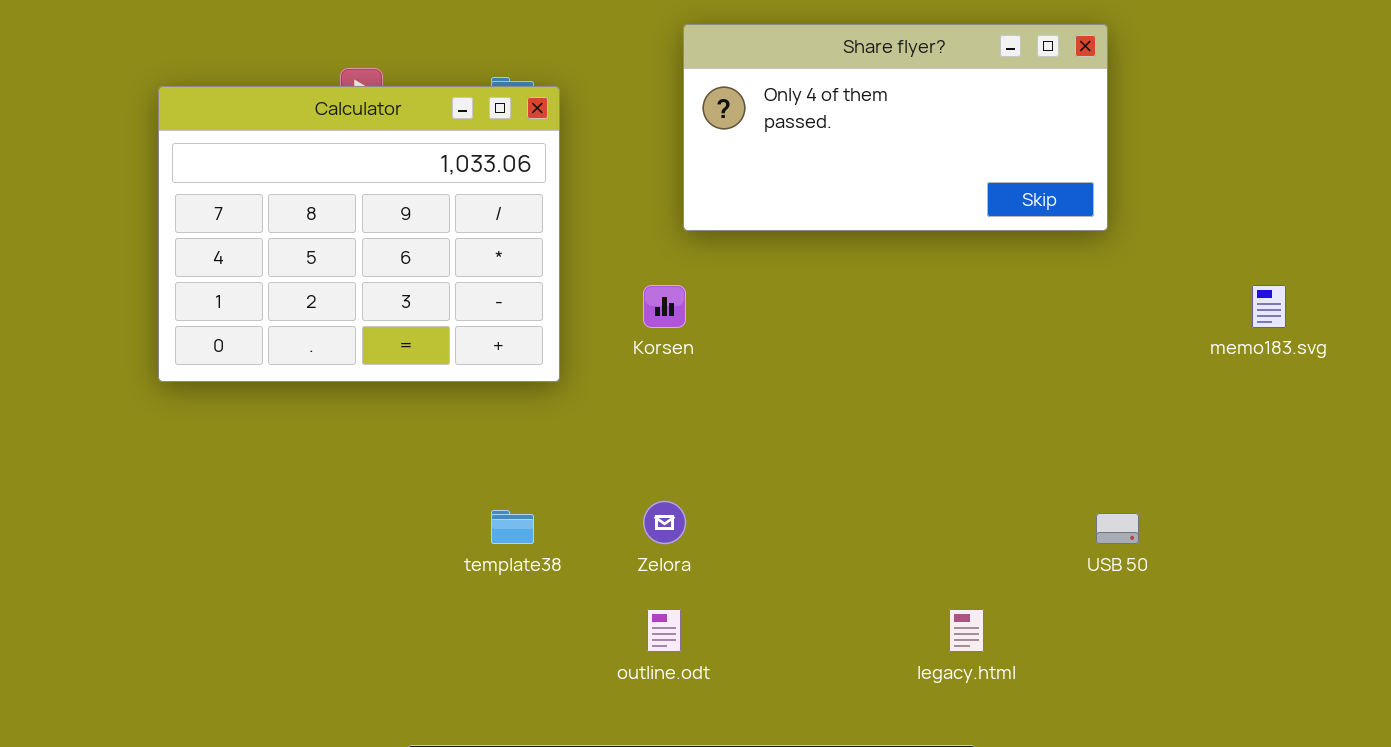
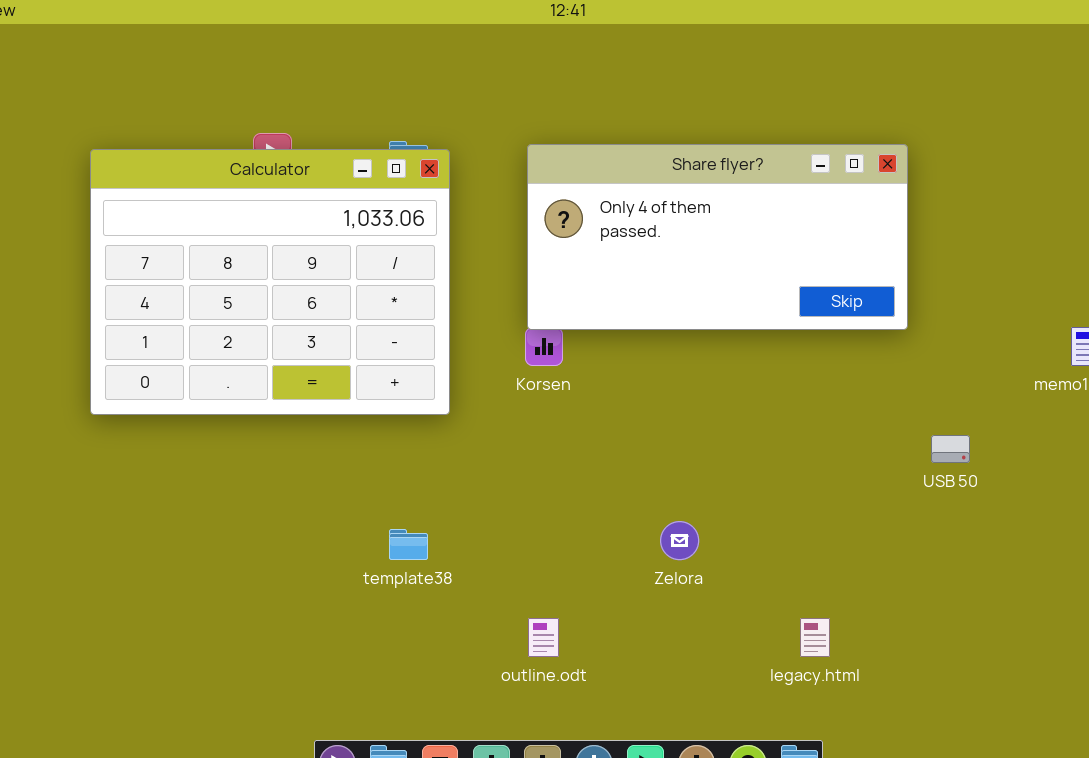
Share flyer?: [683,24,1108,231] -> [527,144,908,330], moved
Zelora: [643,501,686,544] -> [660,521,699,560], moved
USB 50: [1096,513,1139,544] -> [931,435,970,463], moved

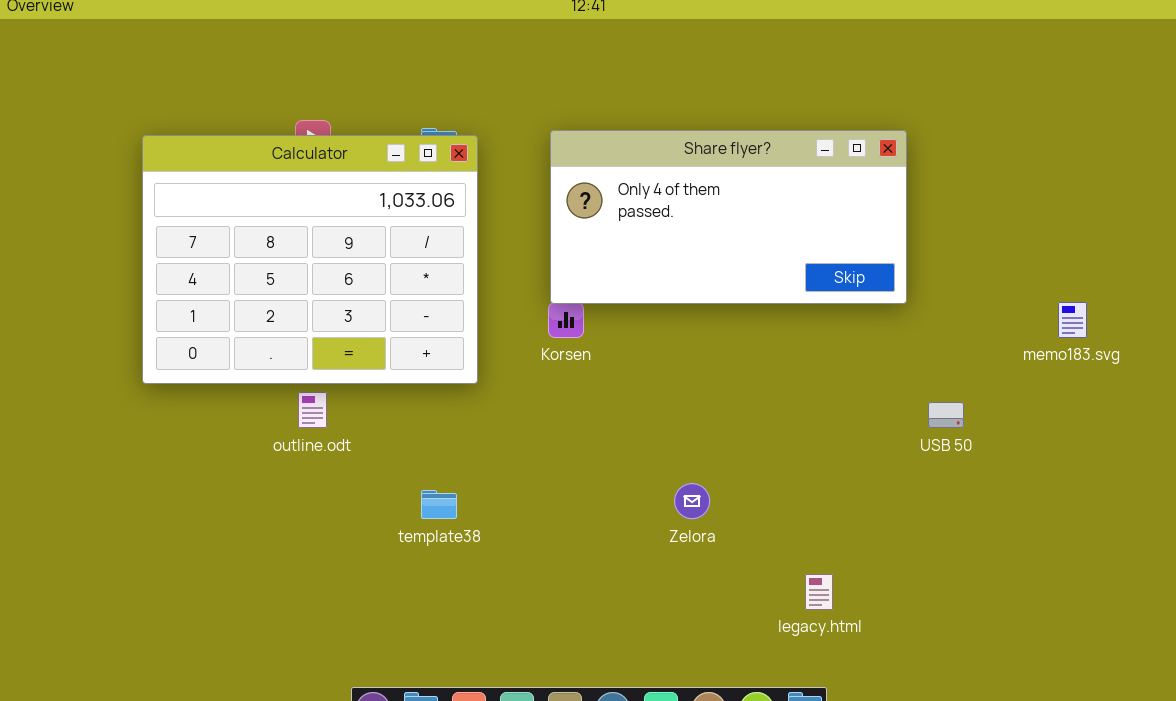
outline.odt: [528,618,559,657] -> [298,392,327,428], moved

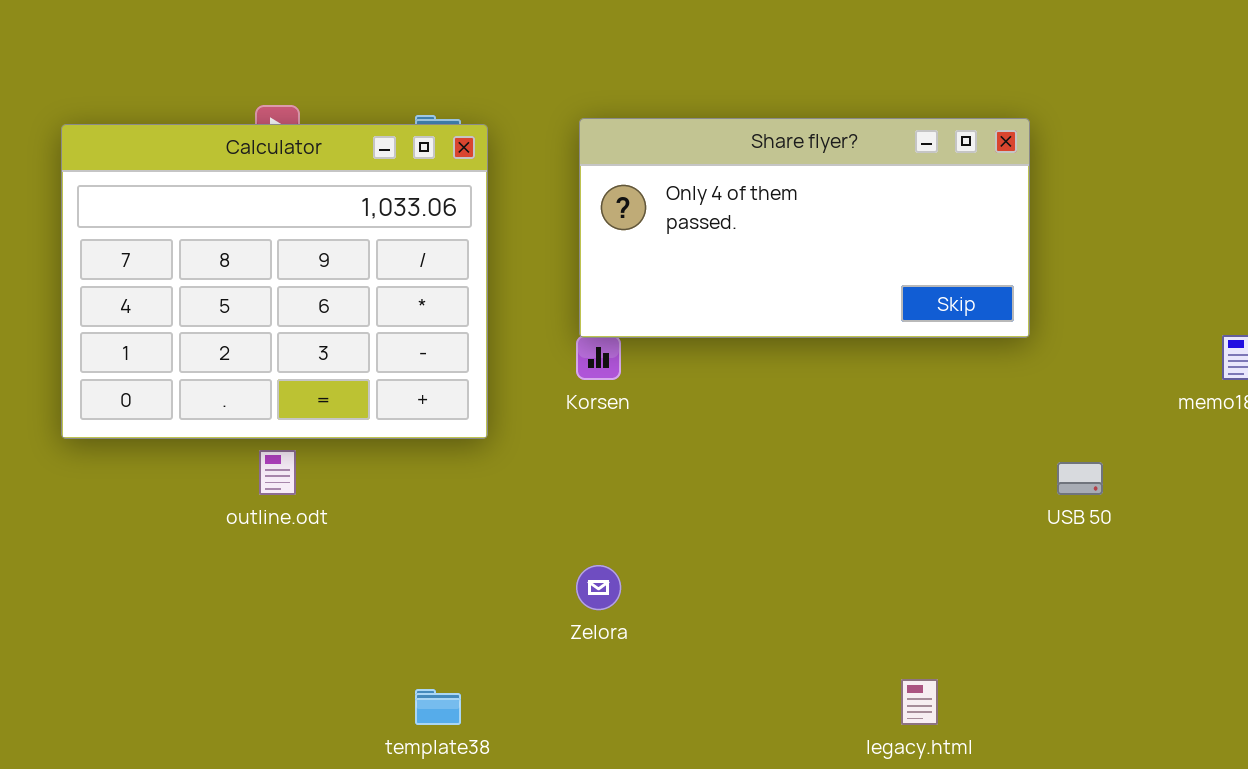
Zelora: [674,483,710,519] -> [576,565,621,610], moved
template38: [421,490,457,519] -> [415,689,461,725], moved

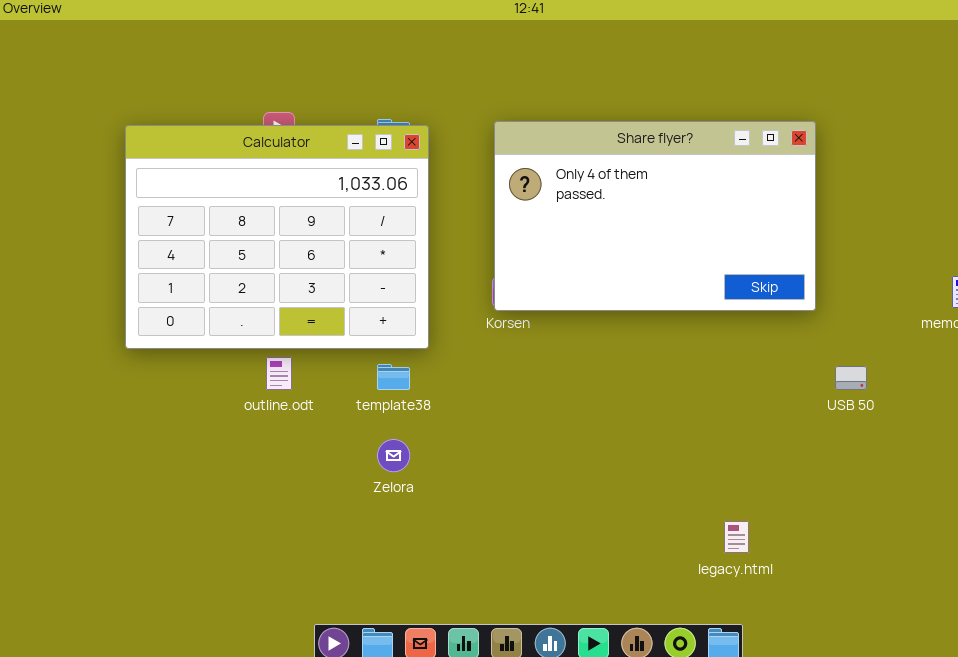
Share flyer?: [579,118,1030,338] -> [494,121,816,311], resized
Zelora: [576,565,621,610] -> [377,439,410,472], moved
template38: [415,689,461,725] -> [377,364,410,390], moved

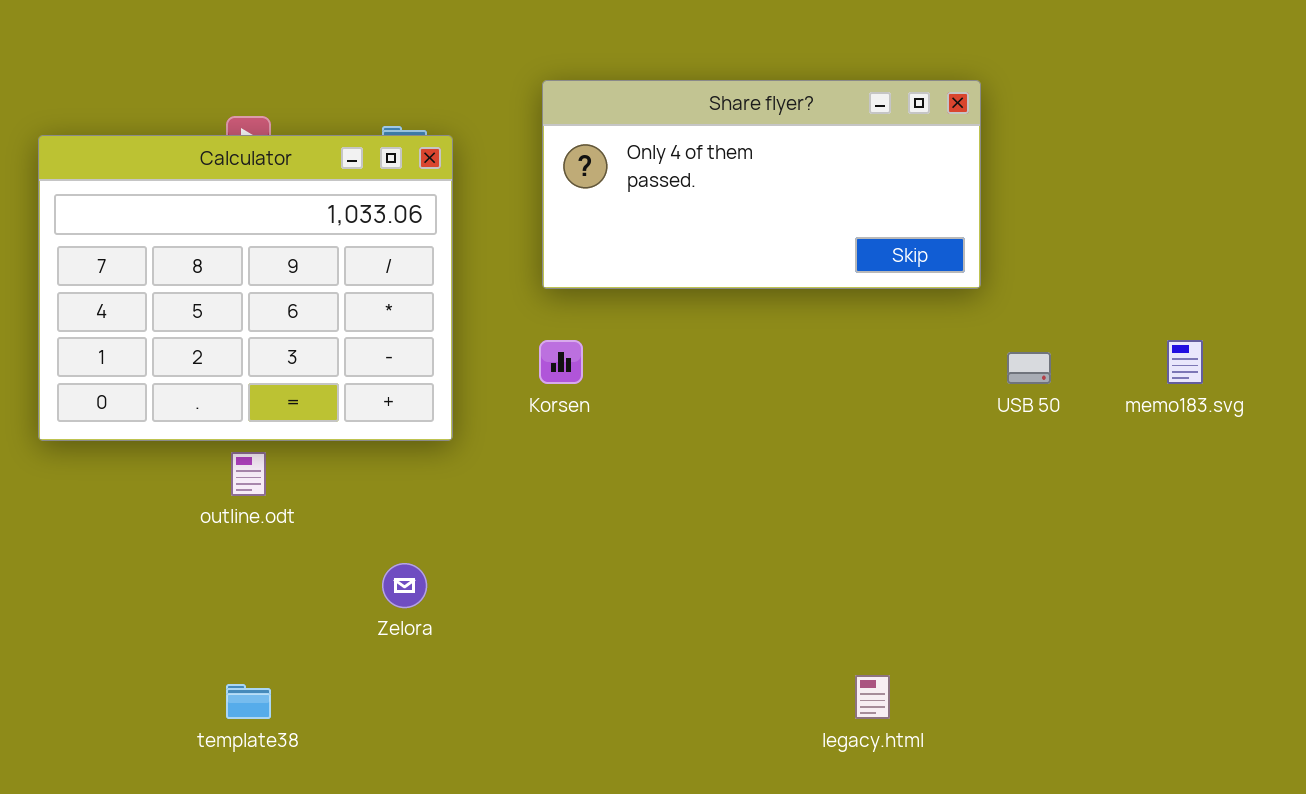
Share flyer?: [494,121,816,311] -> [542,80,981,289], moved, resized
template38: [377,364,410,390] -> [226,684,271,719], moved
USB 50: [835,366,867,390] -> [1007,352,1051,384], moved

